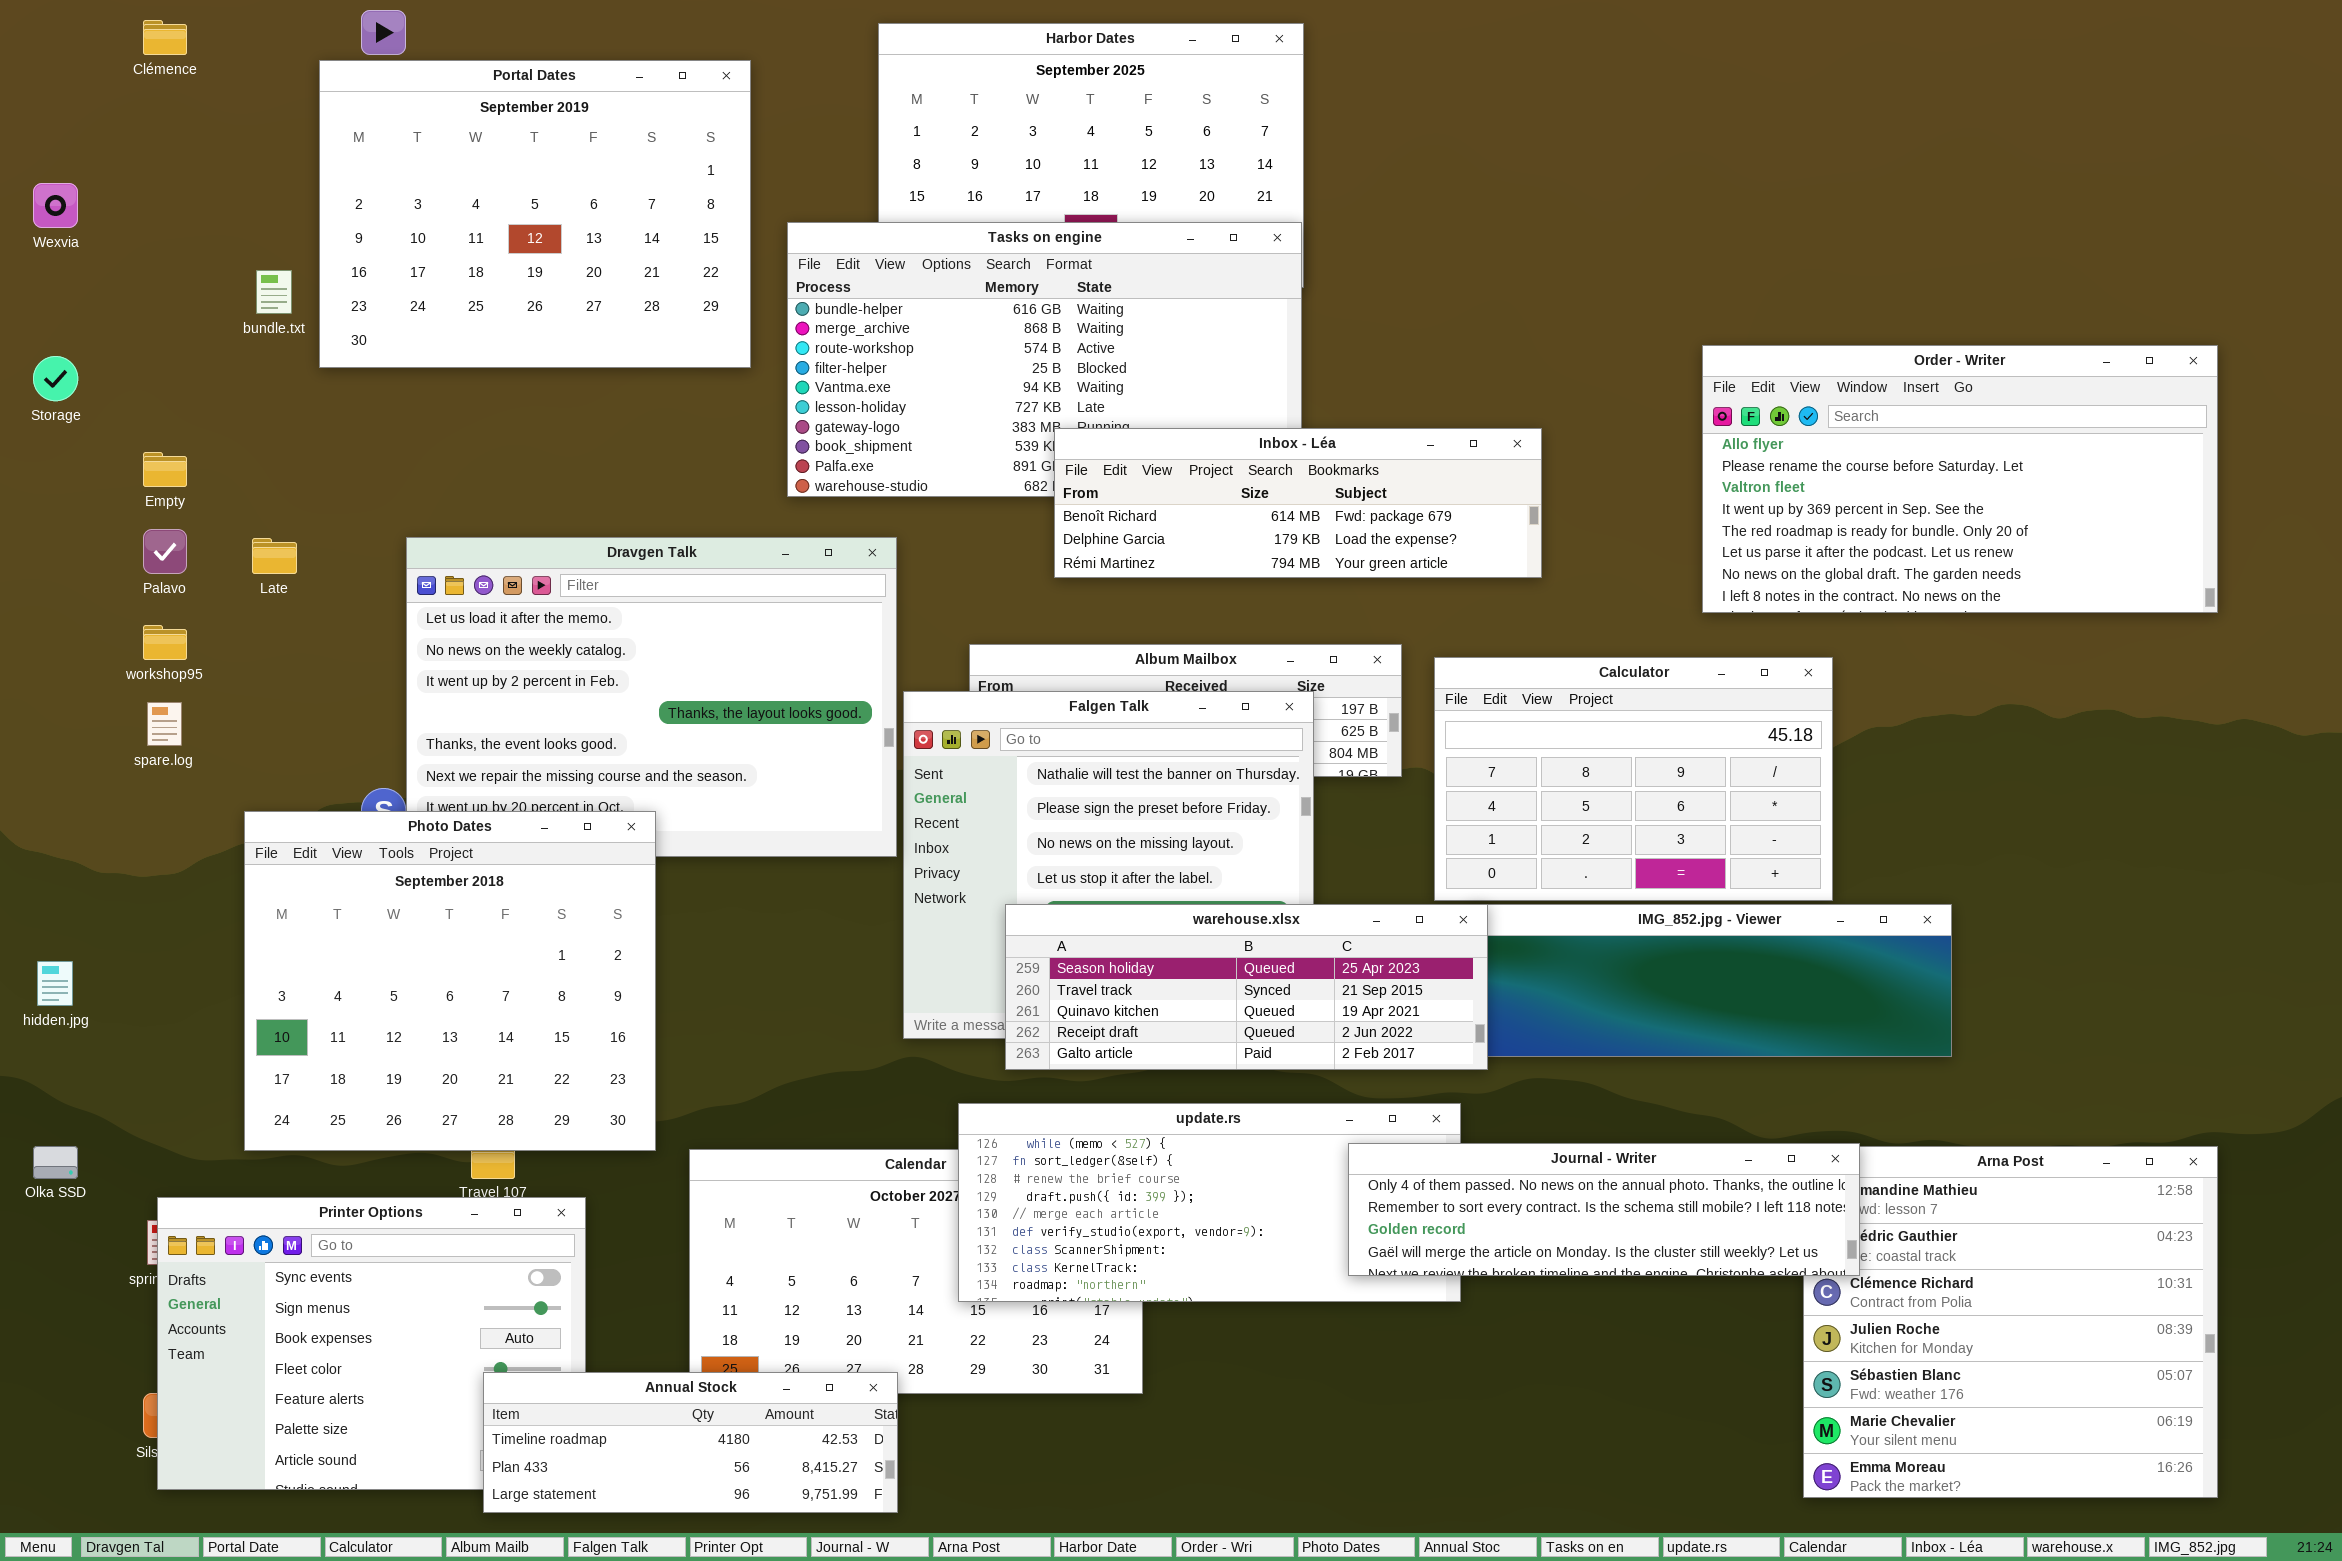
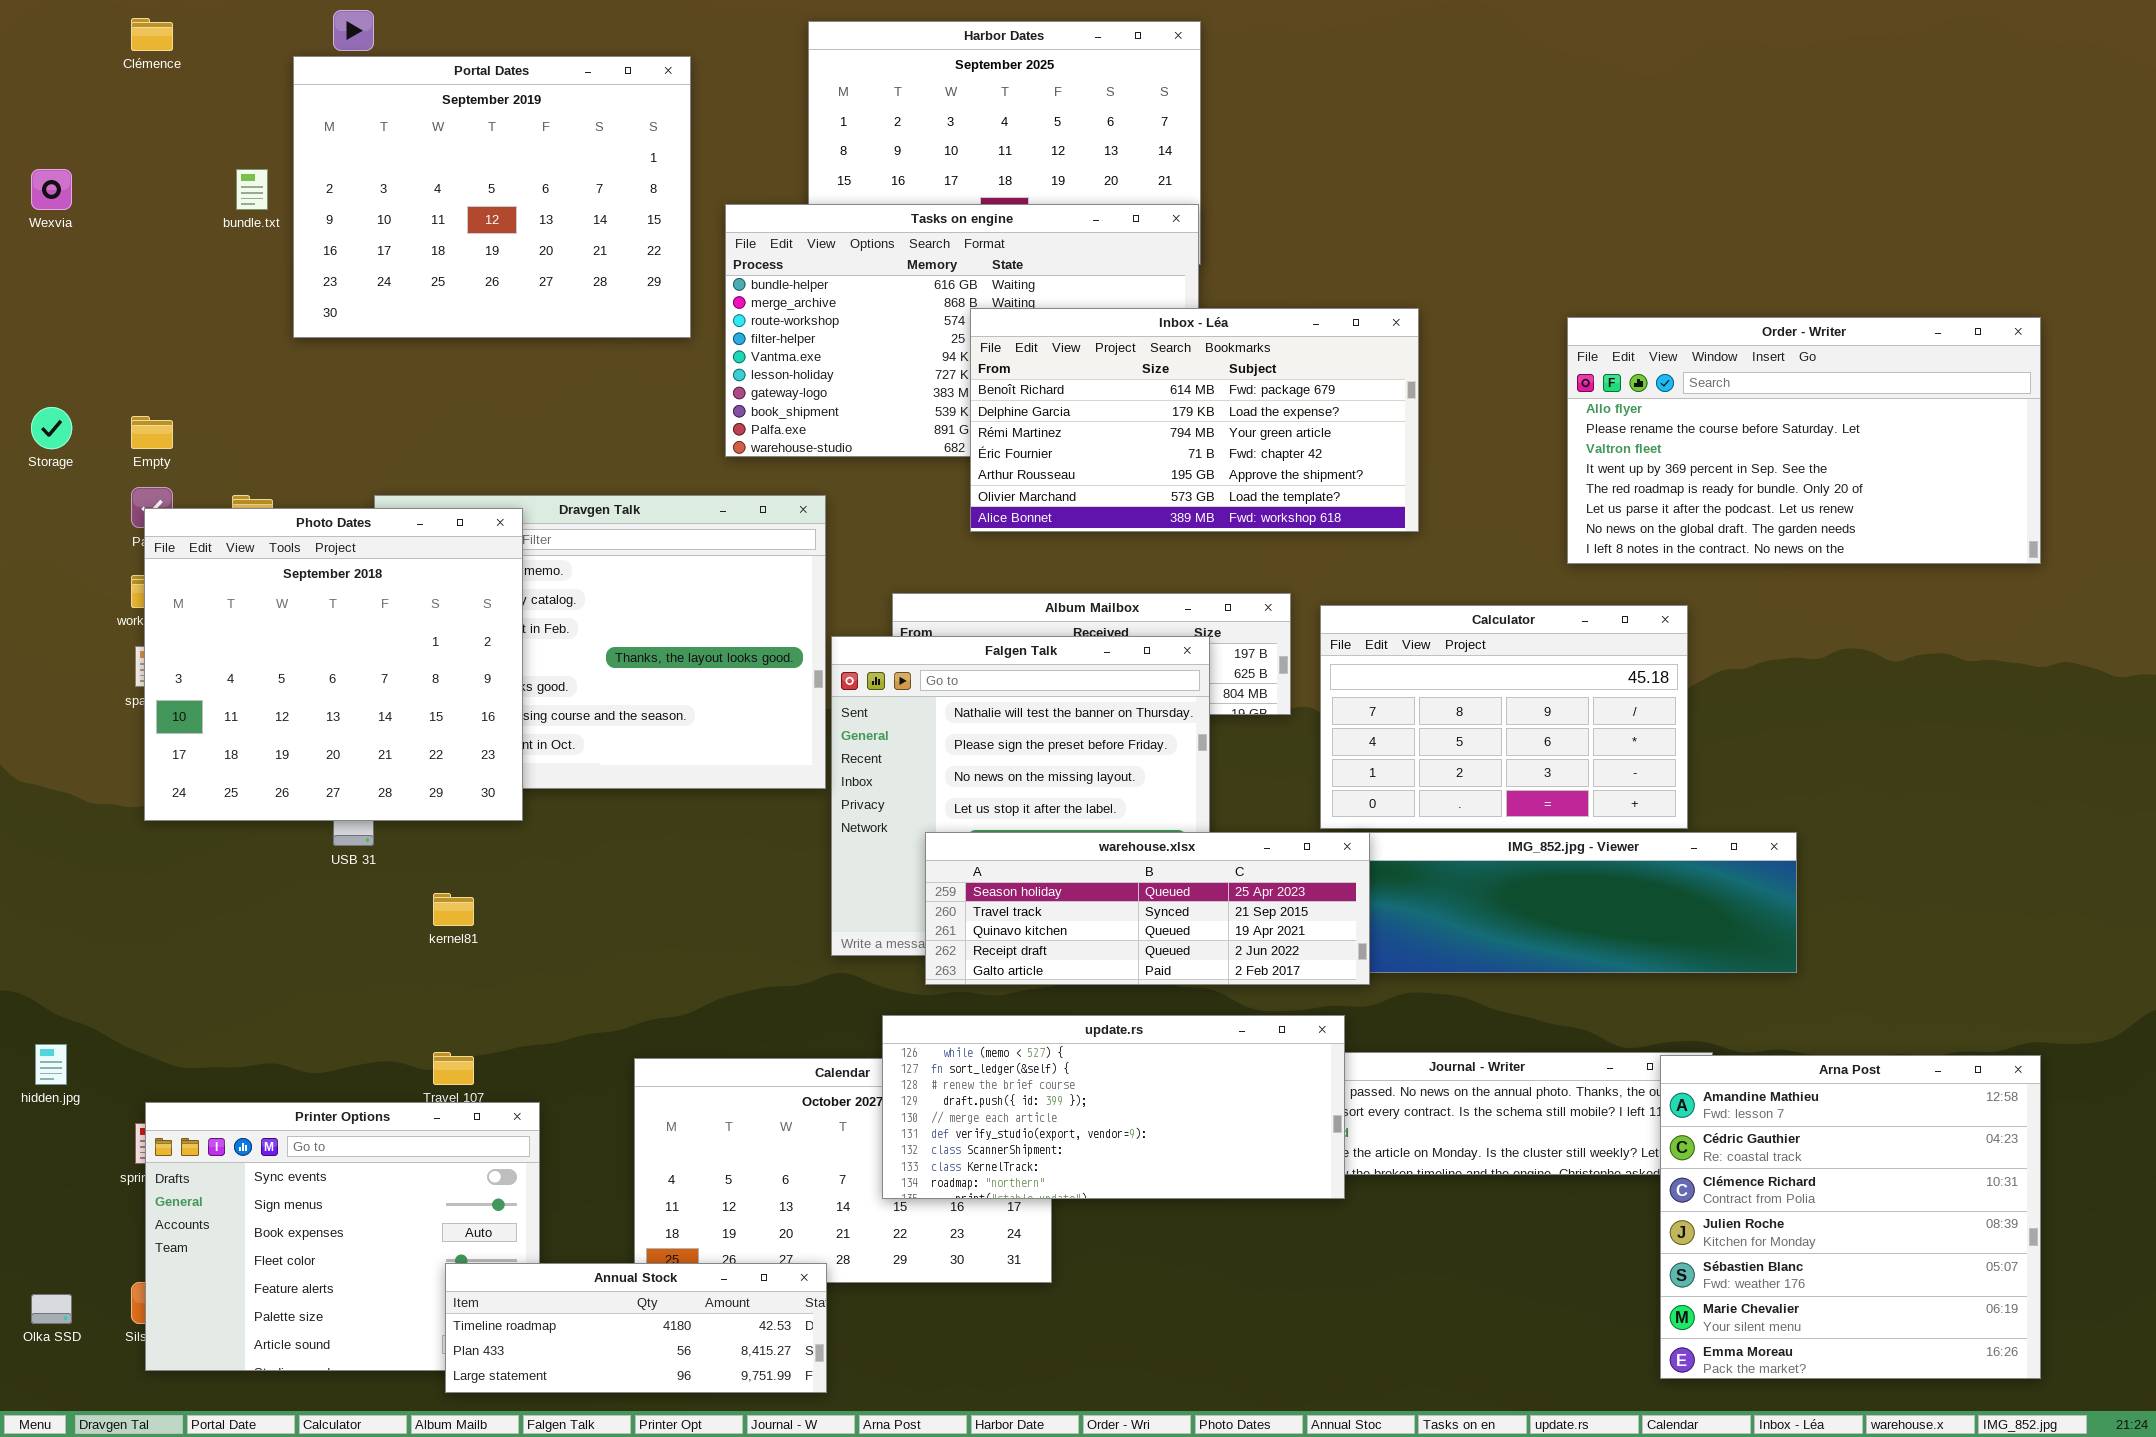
bundle.txt: [256,270,292,314] -> [236,169,268,210], moved
Storage: [33,356,78,401] -> [31,407,72,449], moved
Inbox - Léa: [1054,428,1542,578] -> [970,308,1419,532], resized
Photo Dates: [244,811,656,1151] -> [144,508,523,821], moved
hidden.jpg: [37,961,73,1006] -> [35,1044,67,1085], moved
update.rs: [958,1103,1461,1302] -> [882,1015,1345,1199], raised
Olka SSD: [33,1146,78,1179] -> [31,1294,72,1324], moved
Arna Post: [1803,1146,2218,1498] -> [1660,1055,2041,1379], raised

